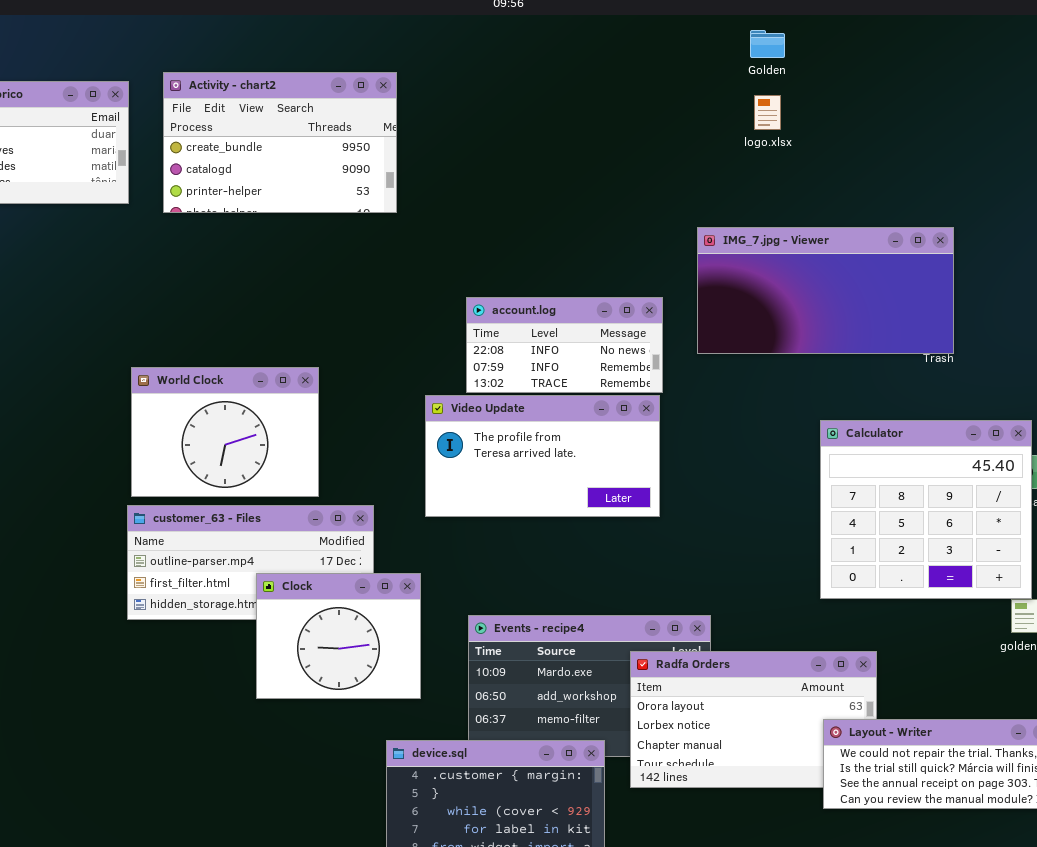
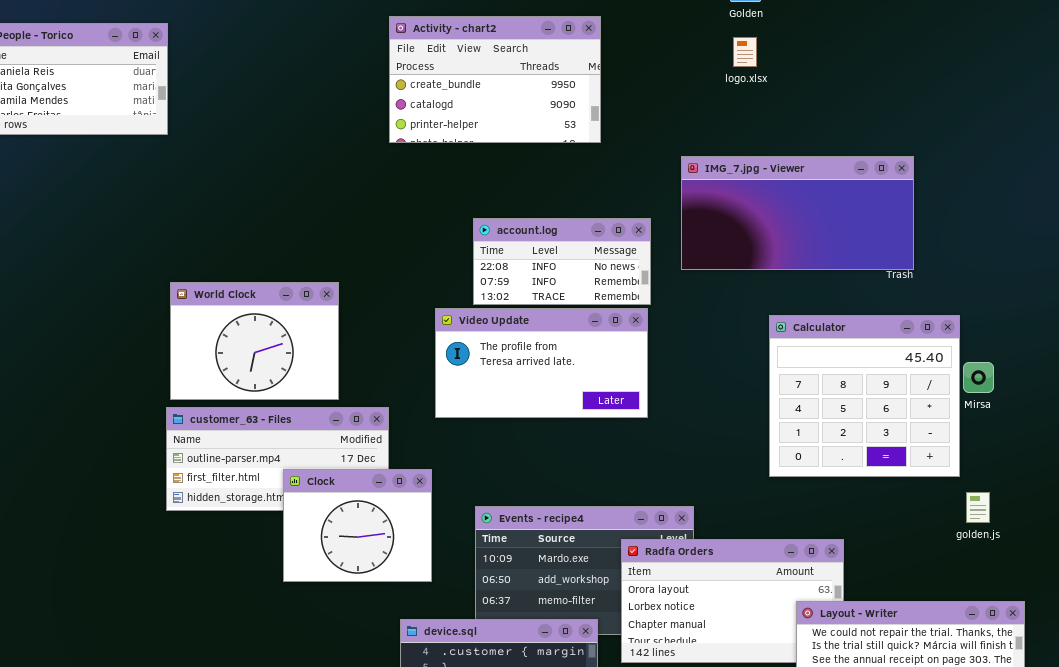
Activity - chart2: [163,72,397,213] -> [389,16,601,143], moved
Calculator: [820,420,1032,599] -> [769,315,960,477], moved

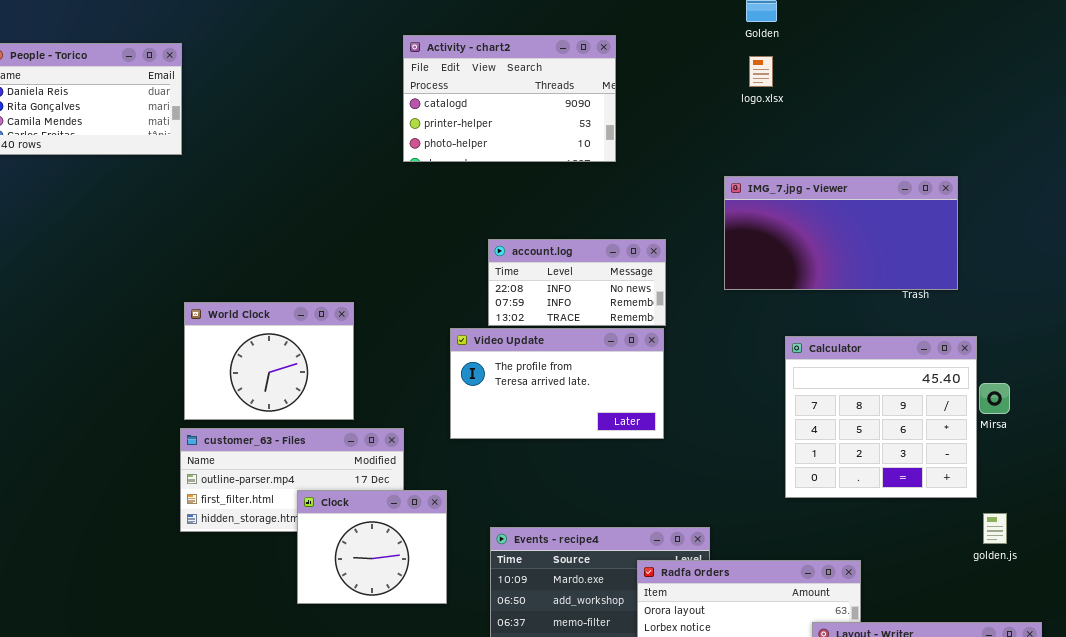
Activity - chart2: [389,16,601,143] -> [403,35,616,162], scrolled down 1 row
IMG_7.jpg - Viewer: [681,156,914,270] -> [724,176,958,290], moved

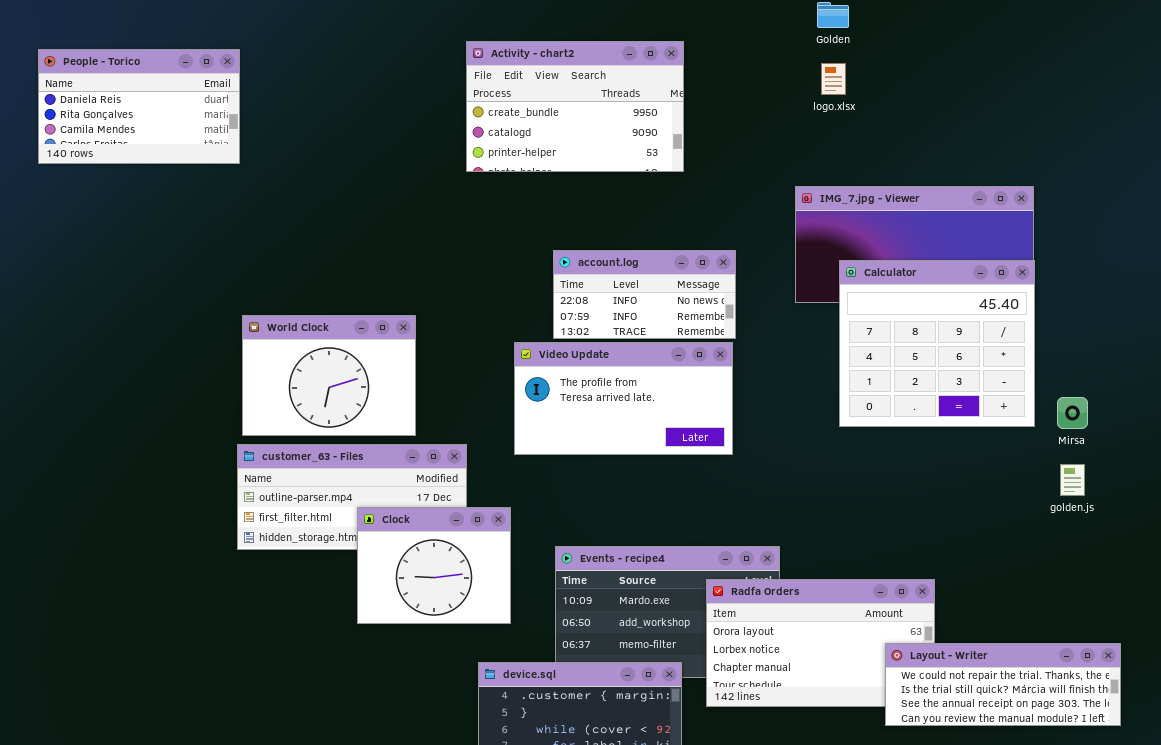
Activity - chart2: [403,35,616,162] -> [466,41,684,172], scrolled up 1 row
Calculator: [785,336,977,498] -> [839,260,1035,427], moved
golden.js: [983,513,1007,544] -> [1060,464,1085,496], moved

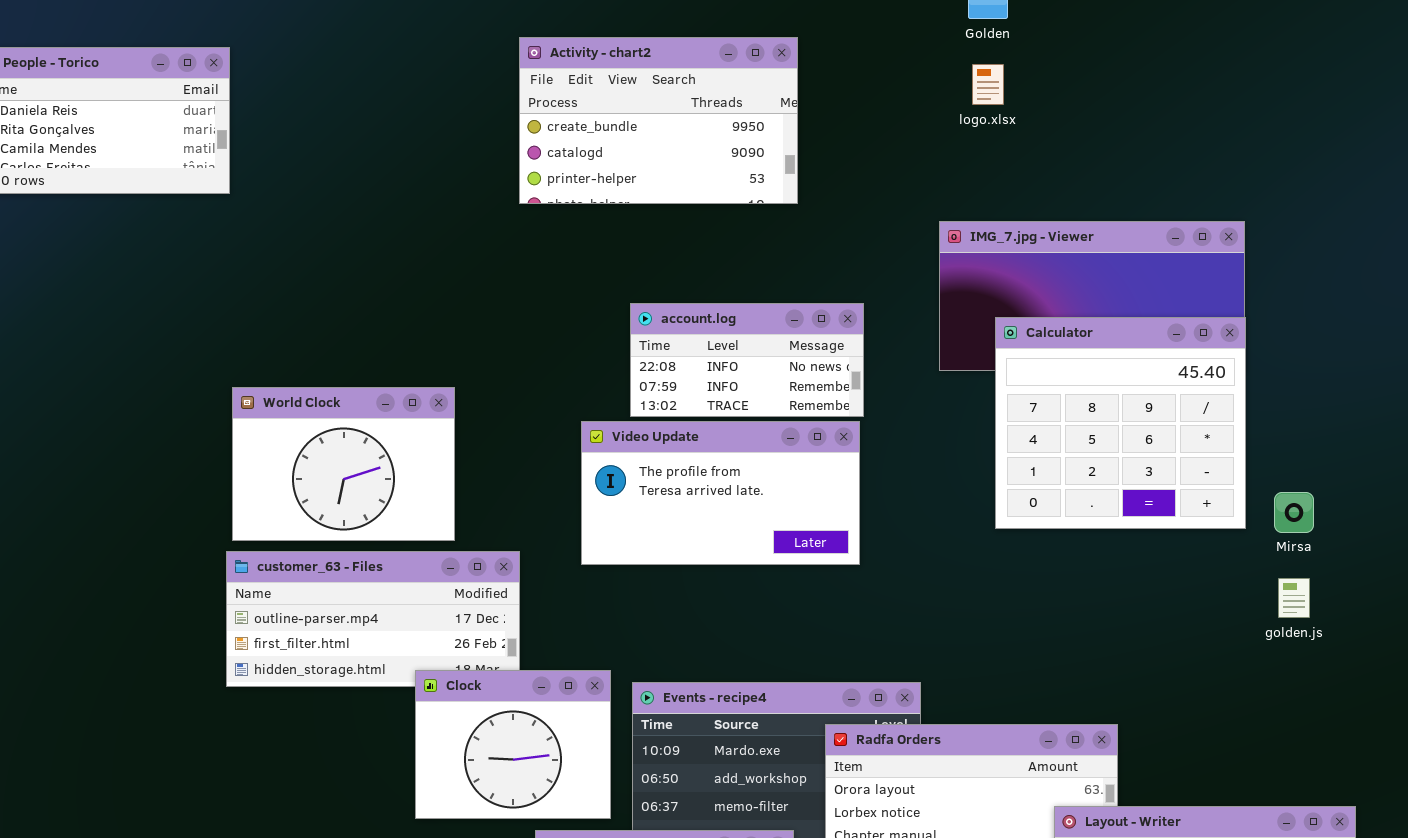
Clock: [357,507,511,624] -> [415,670,611,819], moved

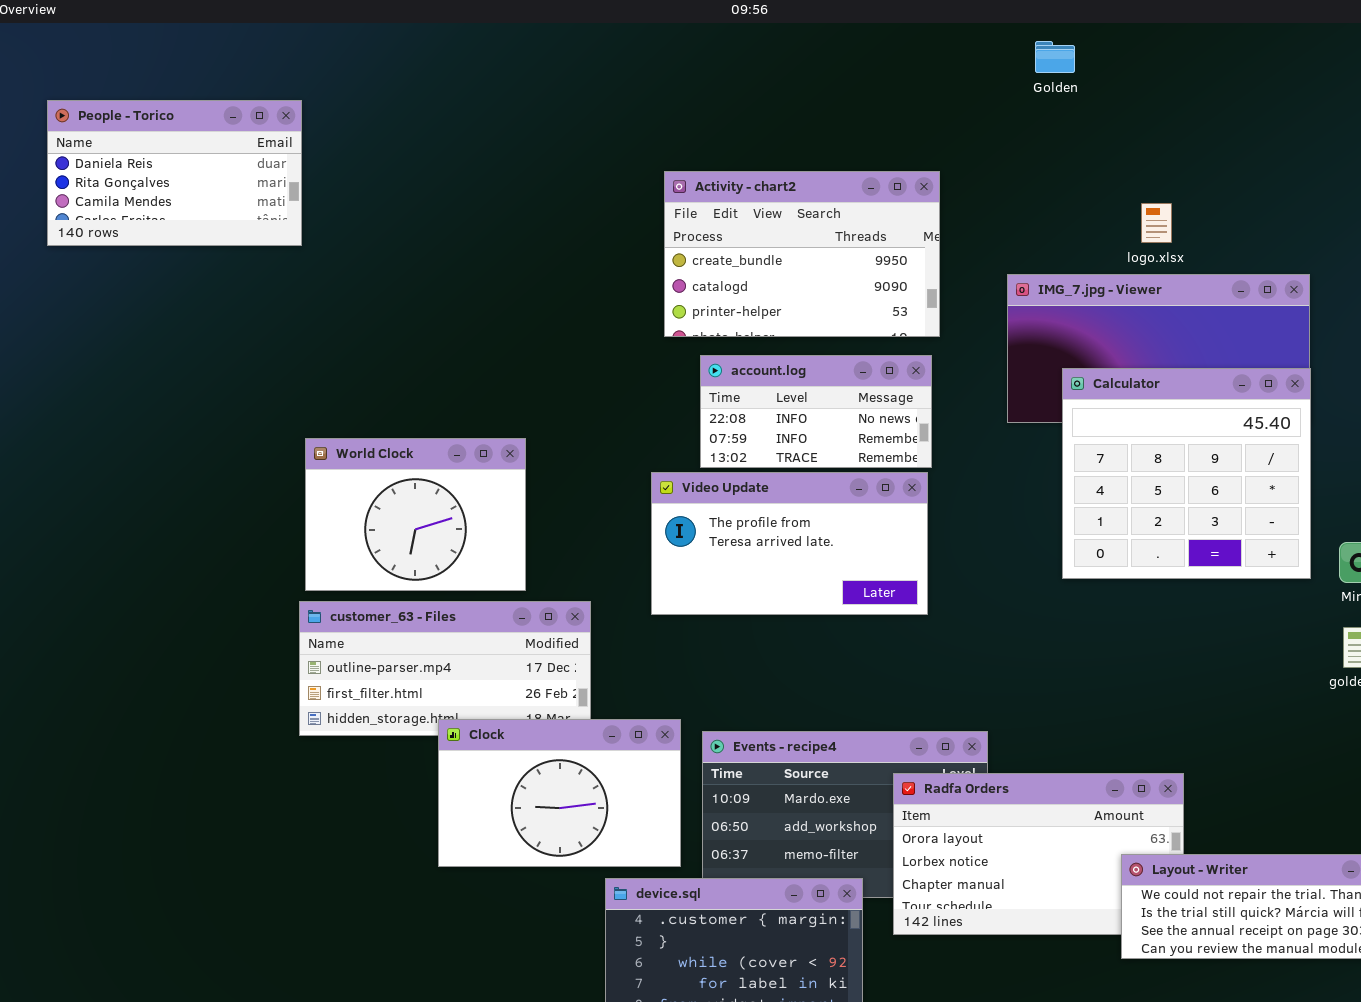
Activity - chart2: [519,37,798,204] -> [664,171,940,337], moved
logo.xlsx: [972,64,1004,105] -> [1141,203,1172,243], moved
Clock: [415,670,611,819] -> [438,719,681,867], resized

